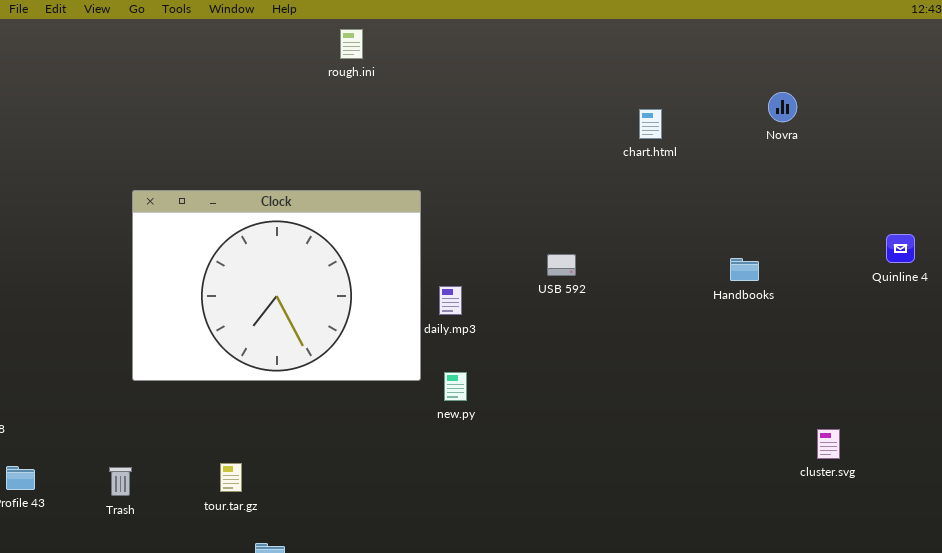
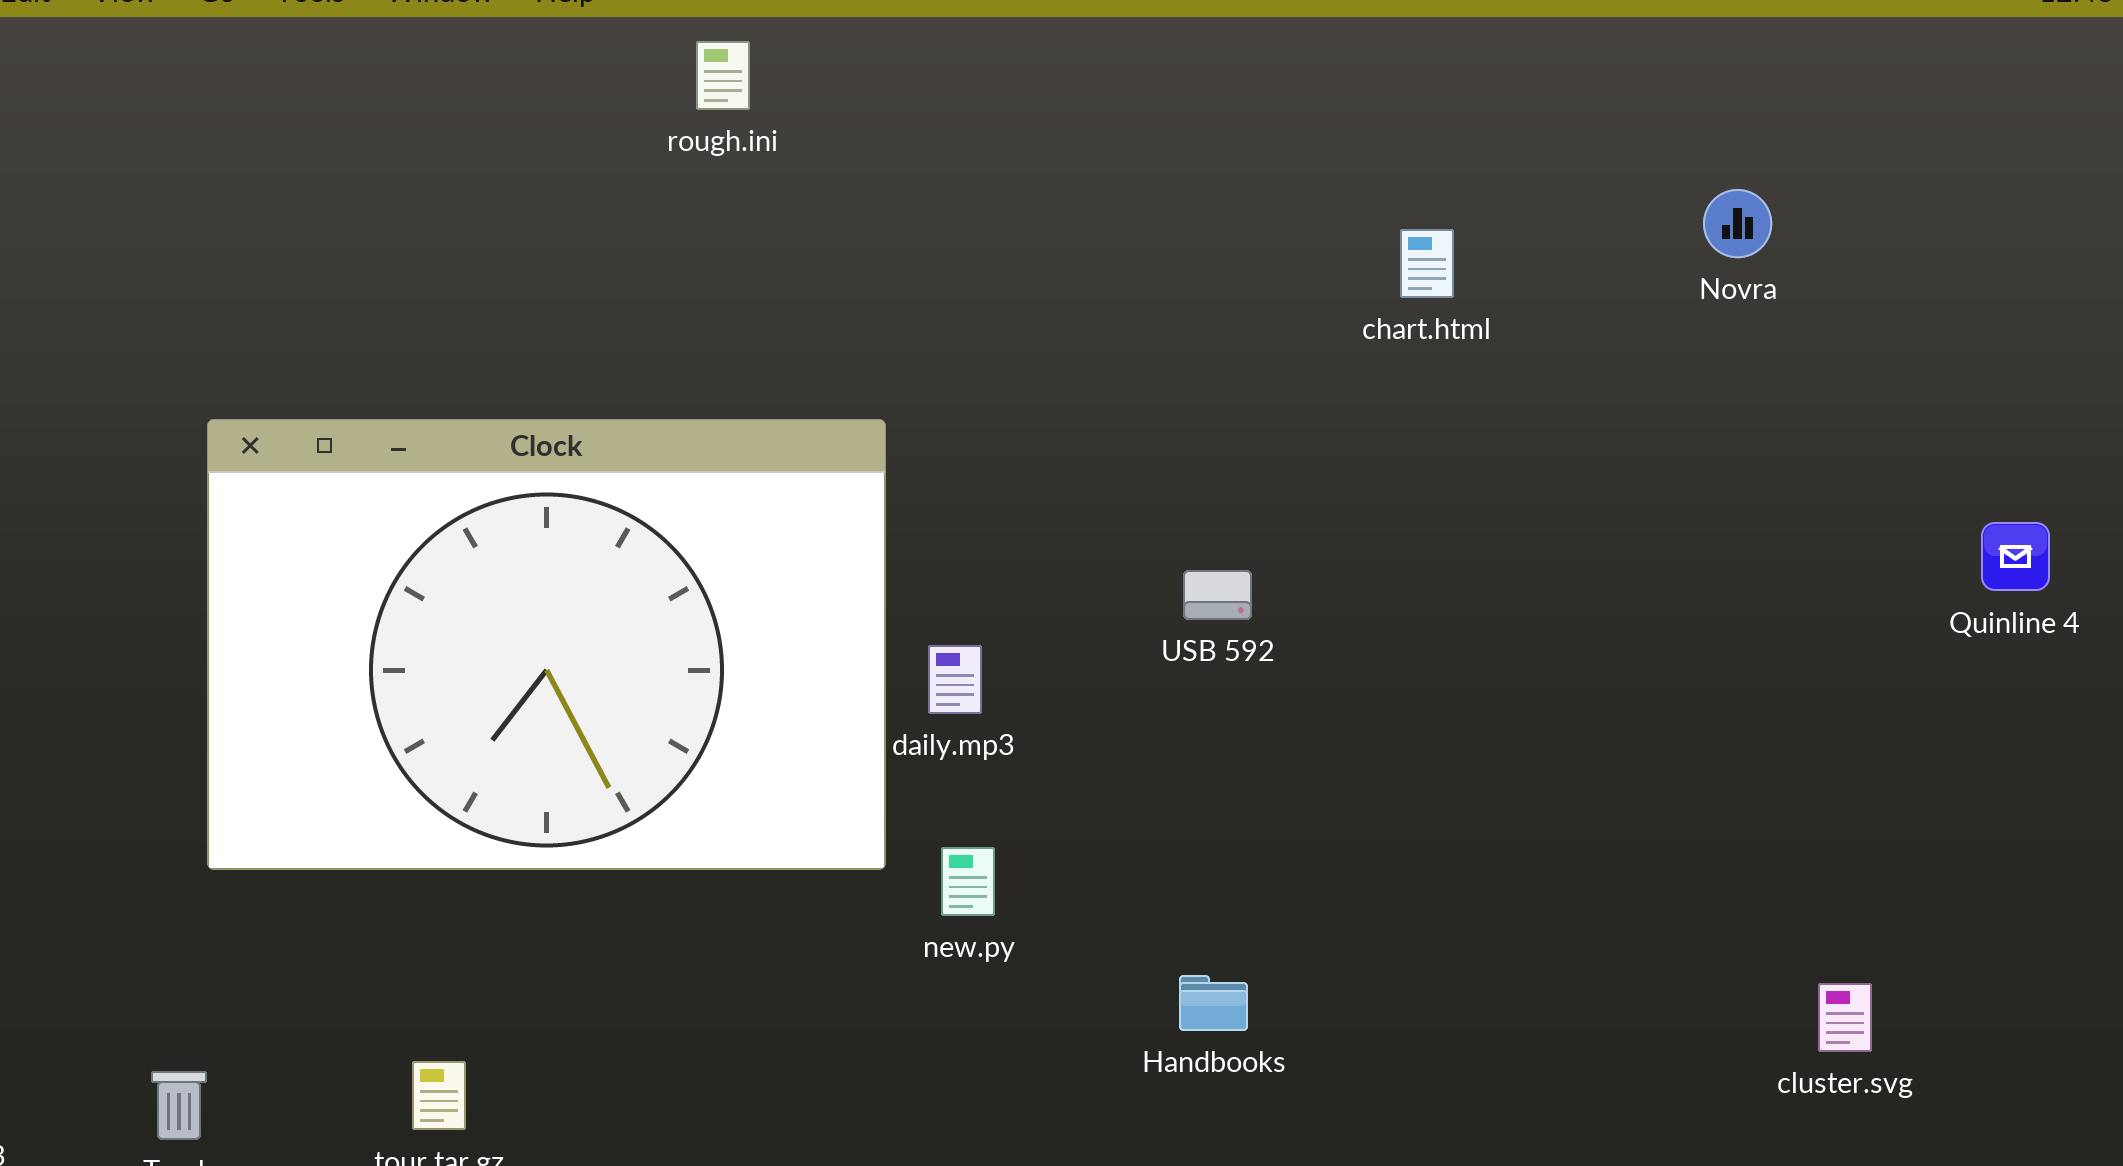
Handbooks: [730,258,759,281] -> [1179,975,1248,1031], moved

